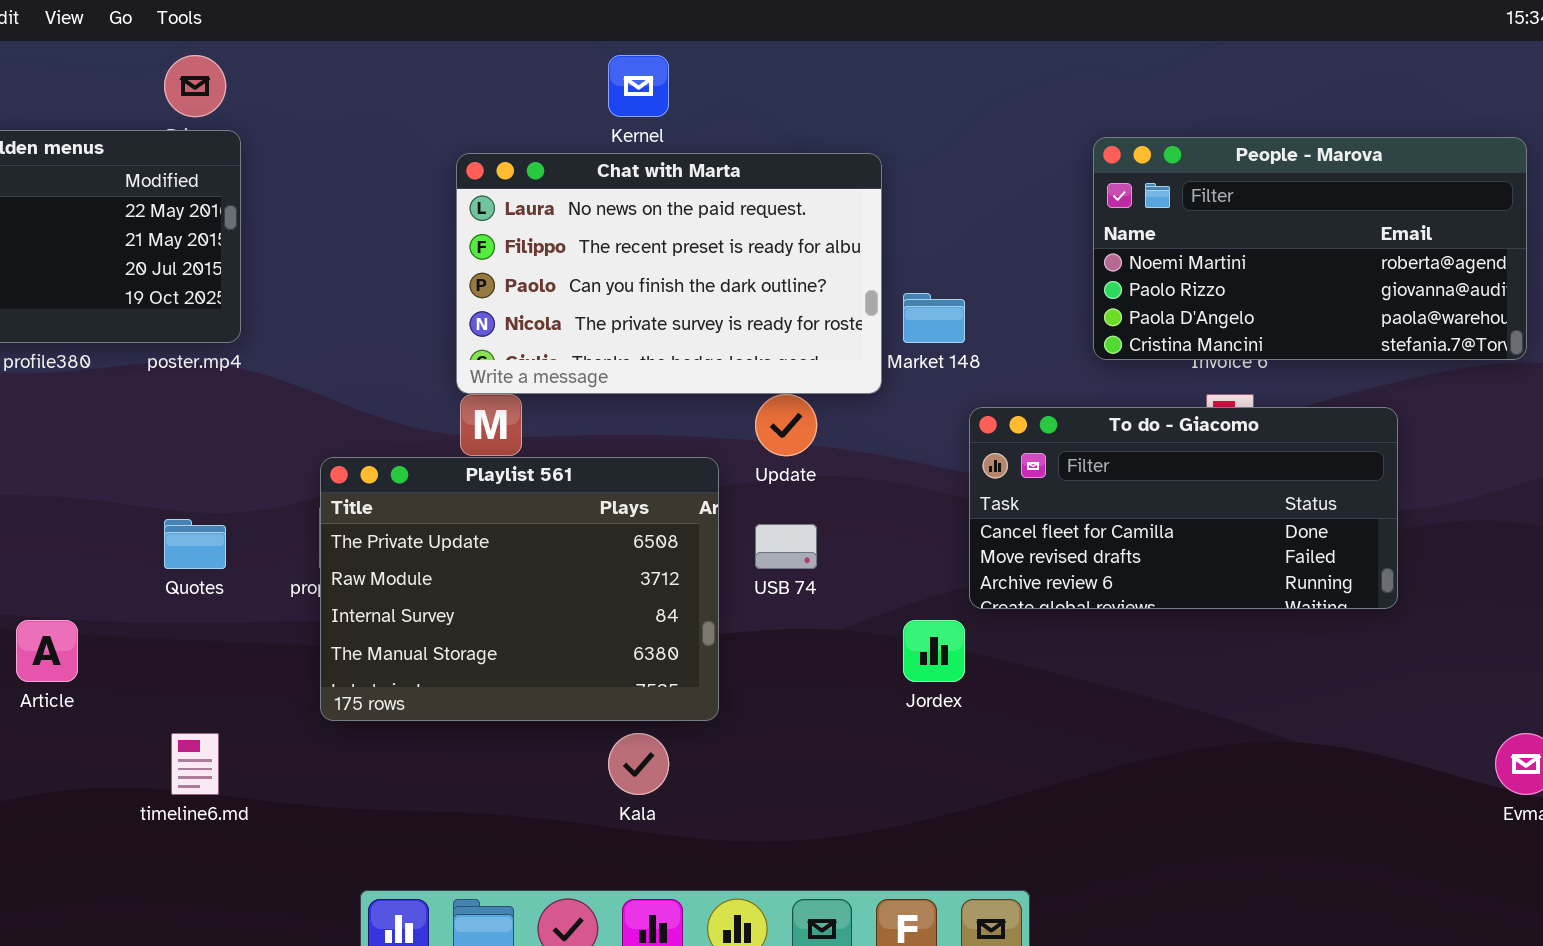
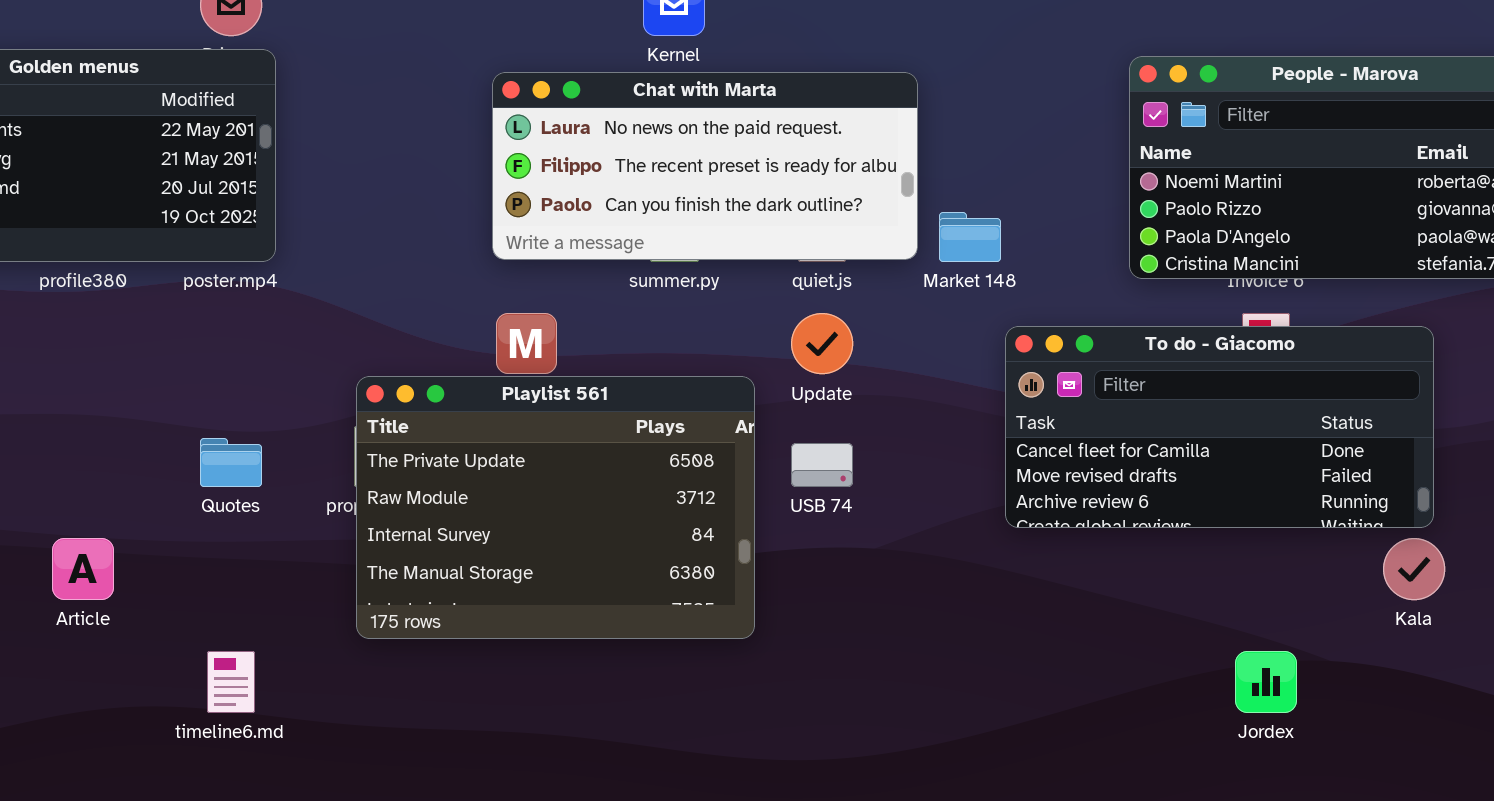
Chat with Marta: [456,153,882,394] -> [492,72,918,260], resized
Jordex: [903,620,965,682] -> [1235,651,1297,713], moved
Kala: [608,733,669,795] -> [1383,538,1445,600], moved

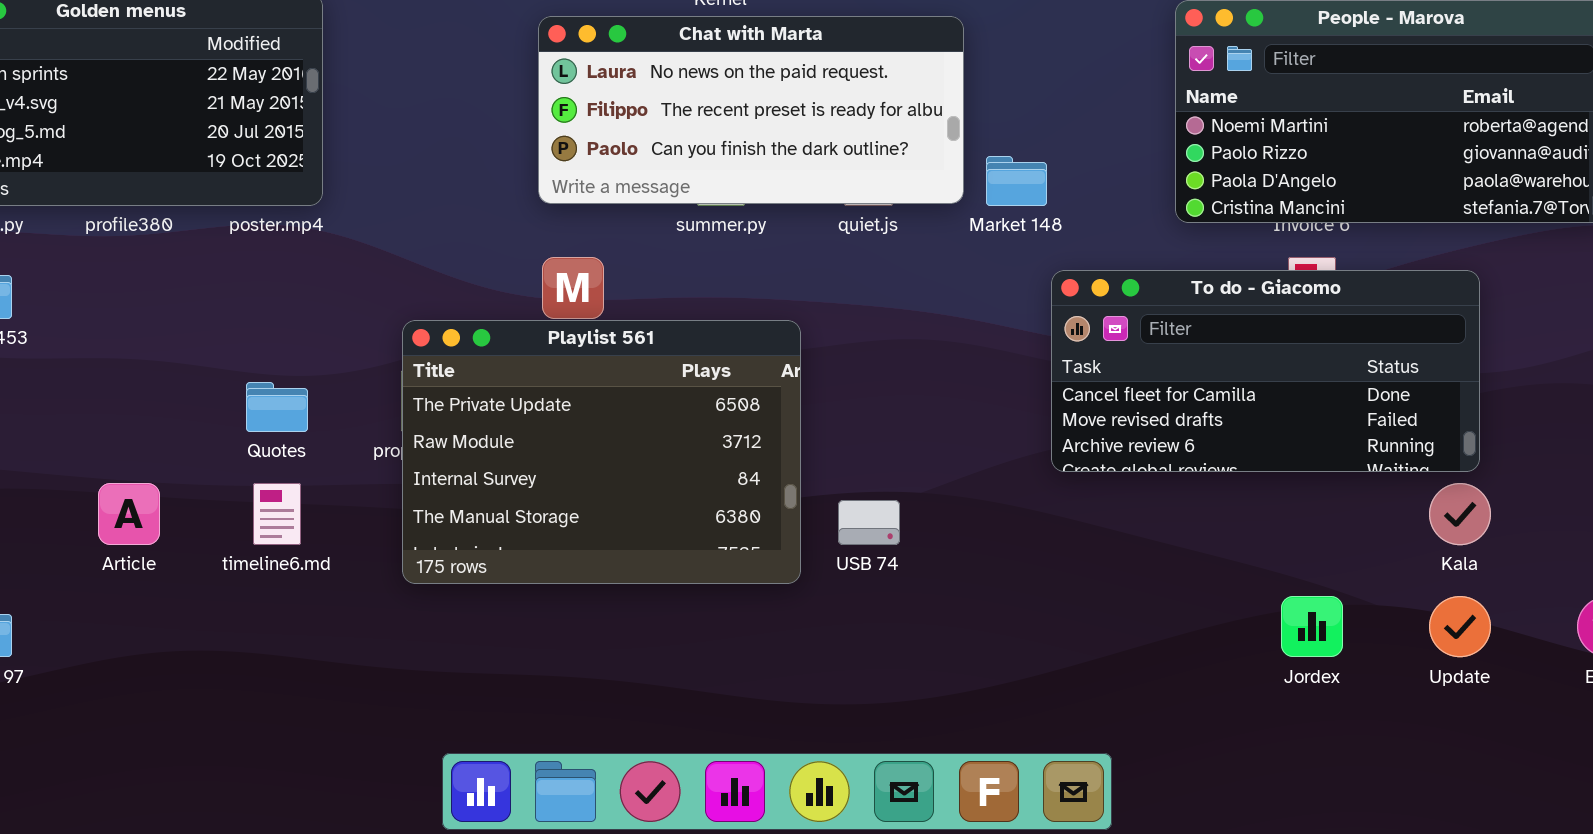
Update: [791,313,853,374] -> [1429,596,1491,657], moved
USB 74: [791,443,853,487] -> [838,500,900,545], moved
timeline6.md: [207,651,255,713] -> [253,483,301,545], moved

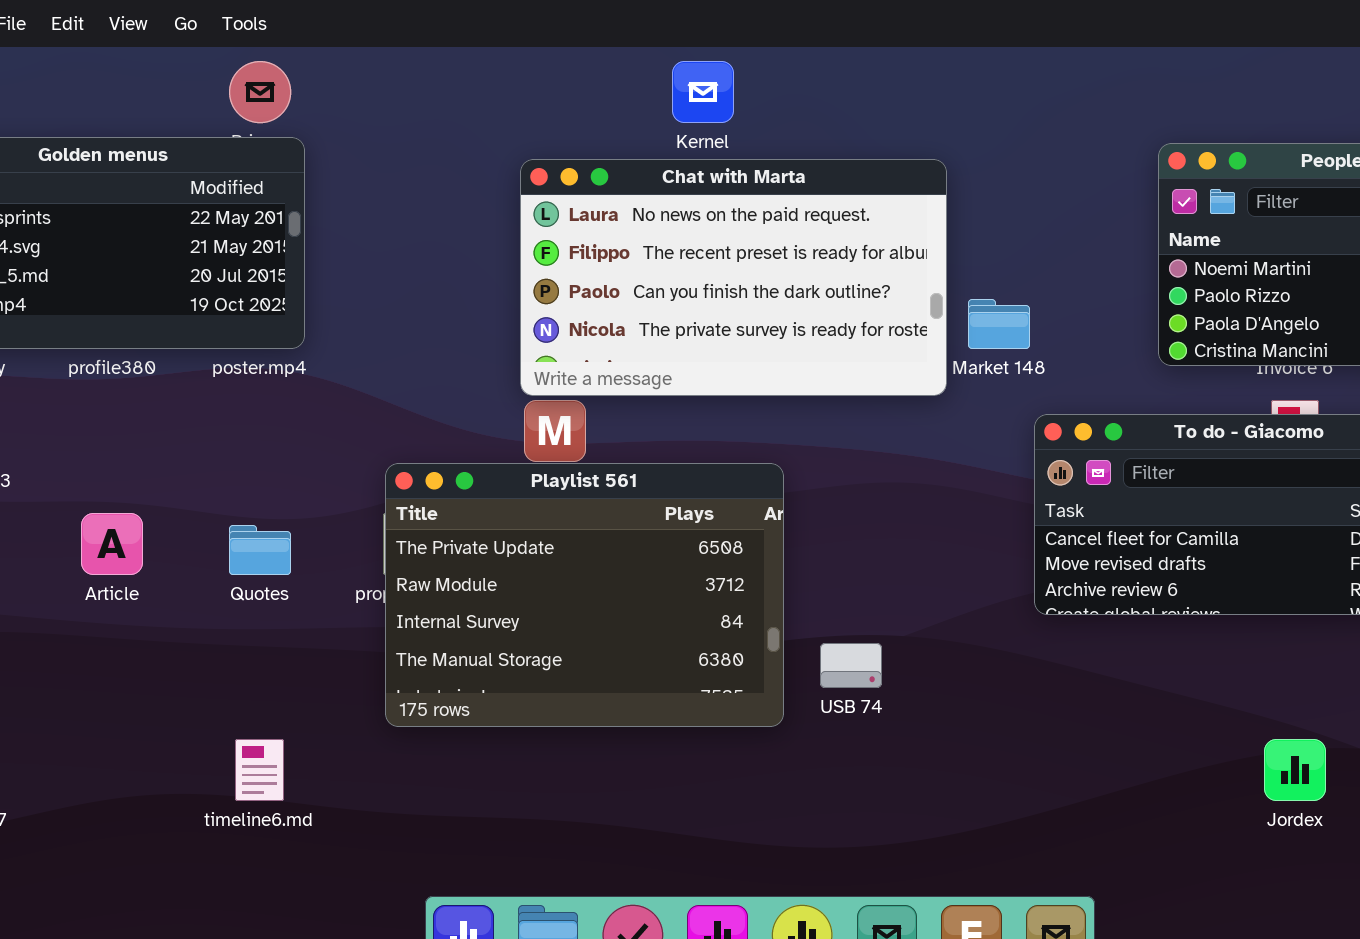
Chat with Marta: [538,16,964,204] -> [520,159,947,396], resized
Article: [98,483,160,545] -> [81,513,143,575], moved
timeline6.md: [253,483,301,545] -> [235,739,284,801], moved

